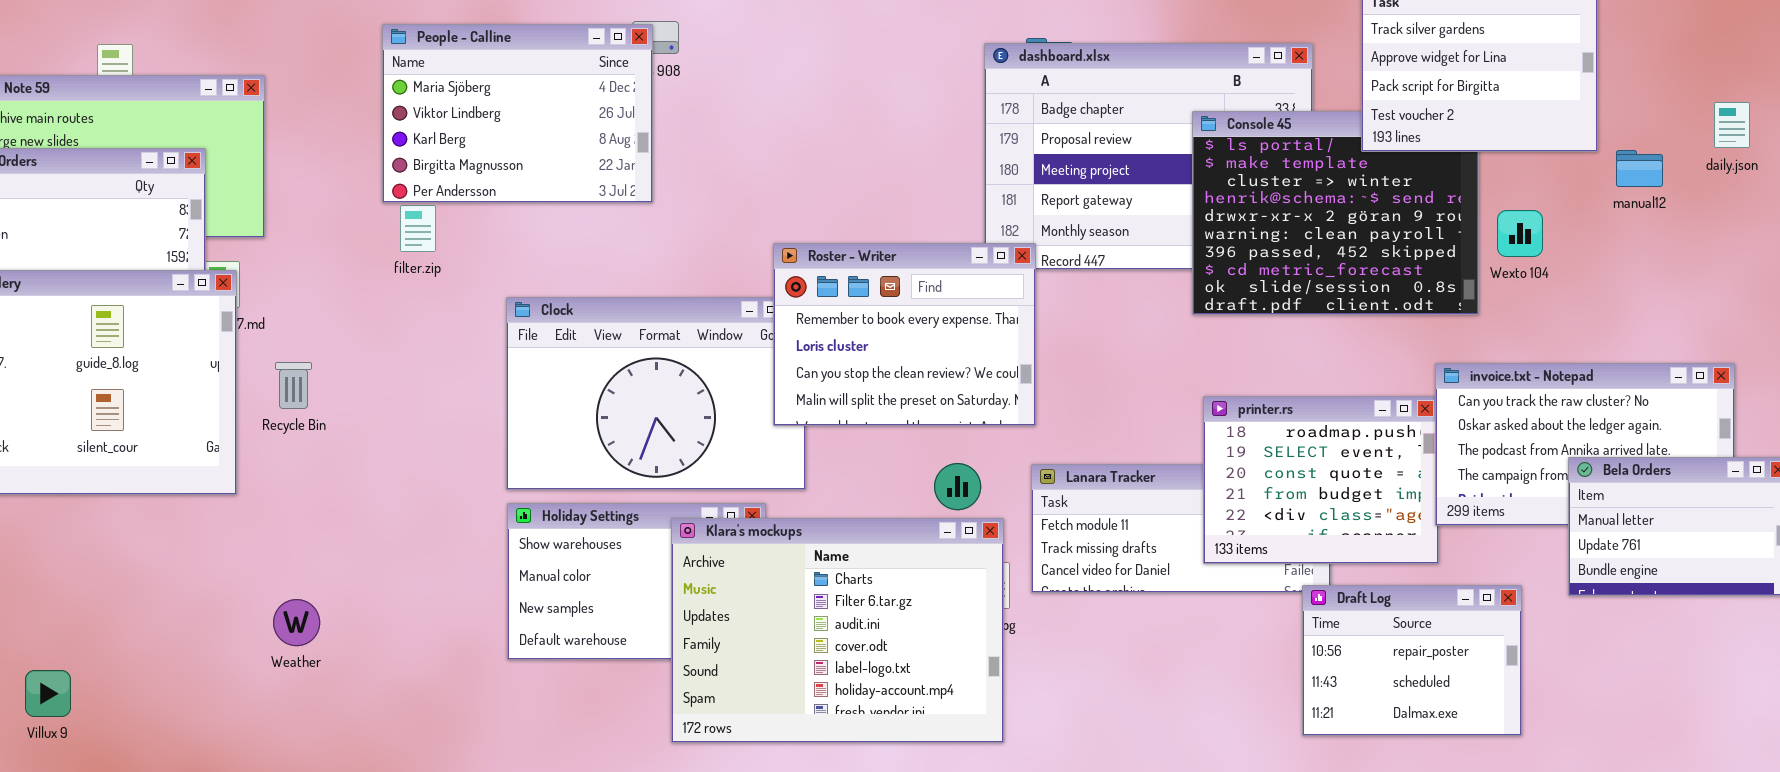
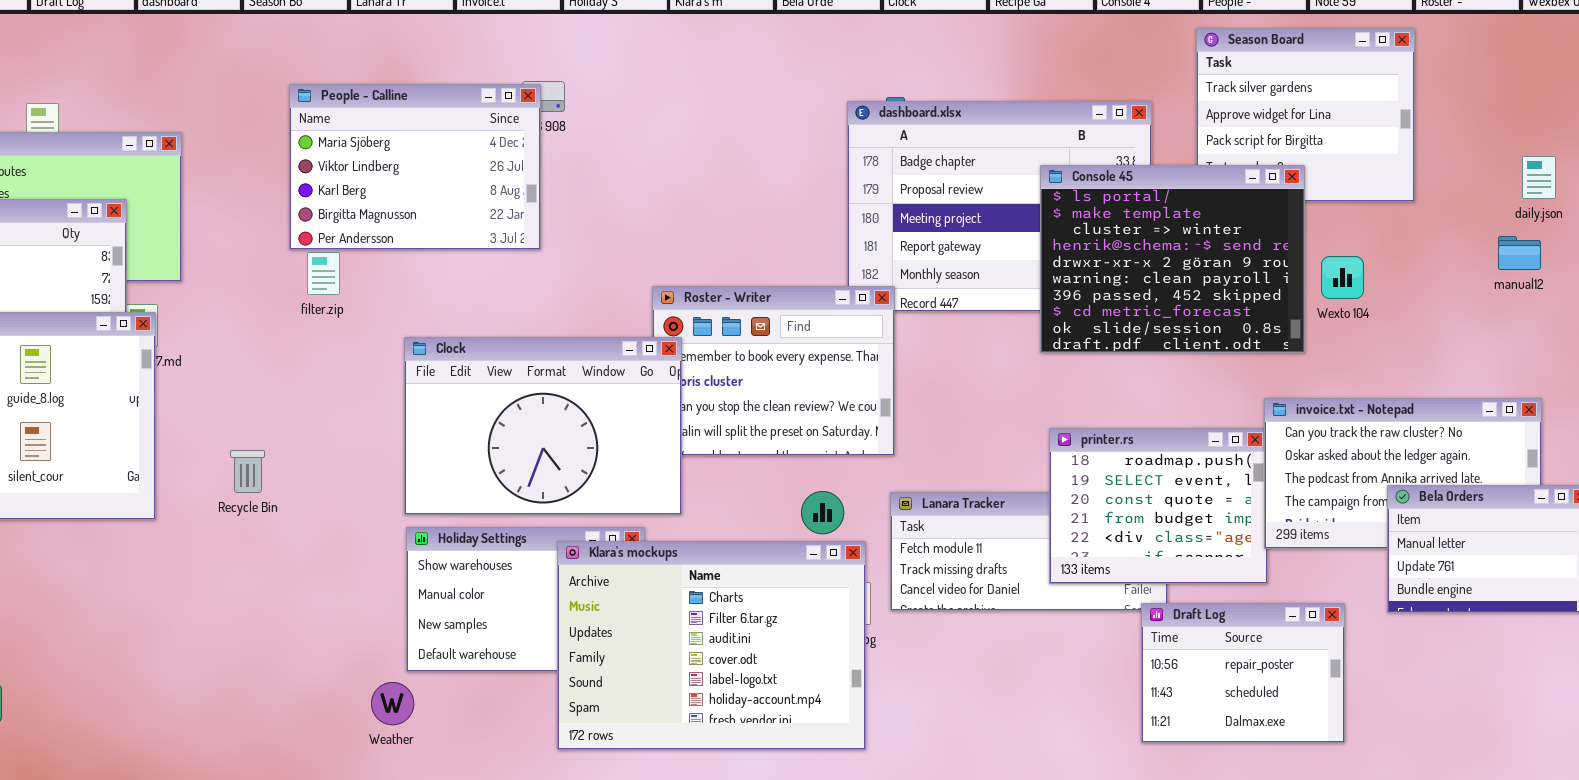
Console 45: [1192,111,1479,315] -> [1040,165,1305,353], raised
manual12: [1616,150,1663,187] -> [1498,236,1541,270], moved
Clock: [506,297,806,490] -> [404,337,682,515], raised
Recycle Bin: [275,362,312,409] -> [230,450,265,493], moved
Weather: [273,599,320,646] -> [371,682,414,725], moved

